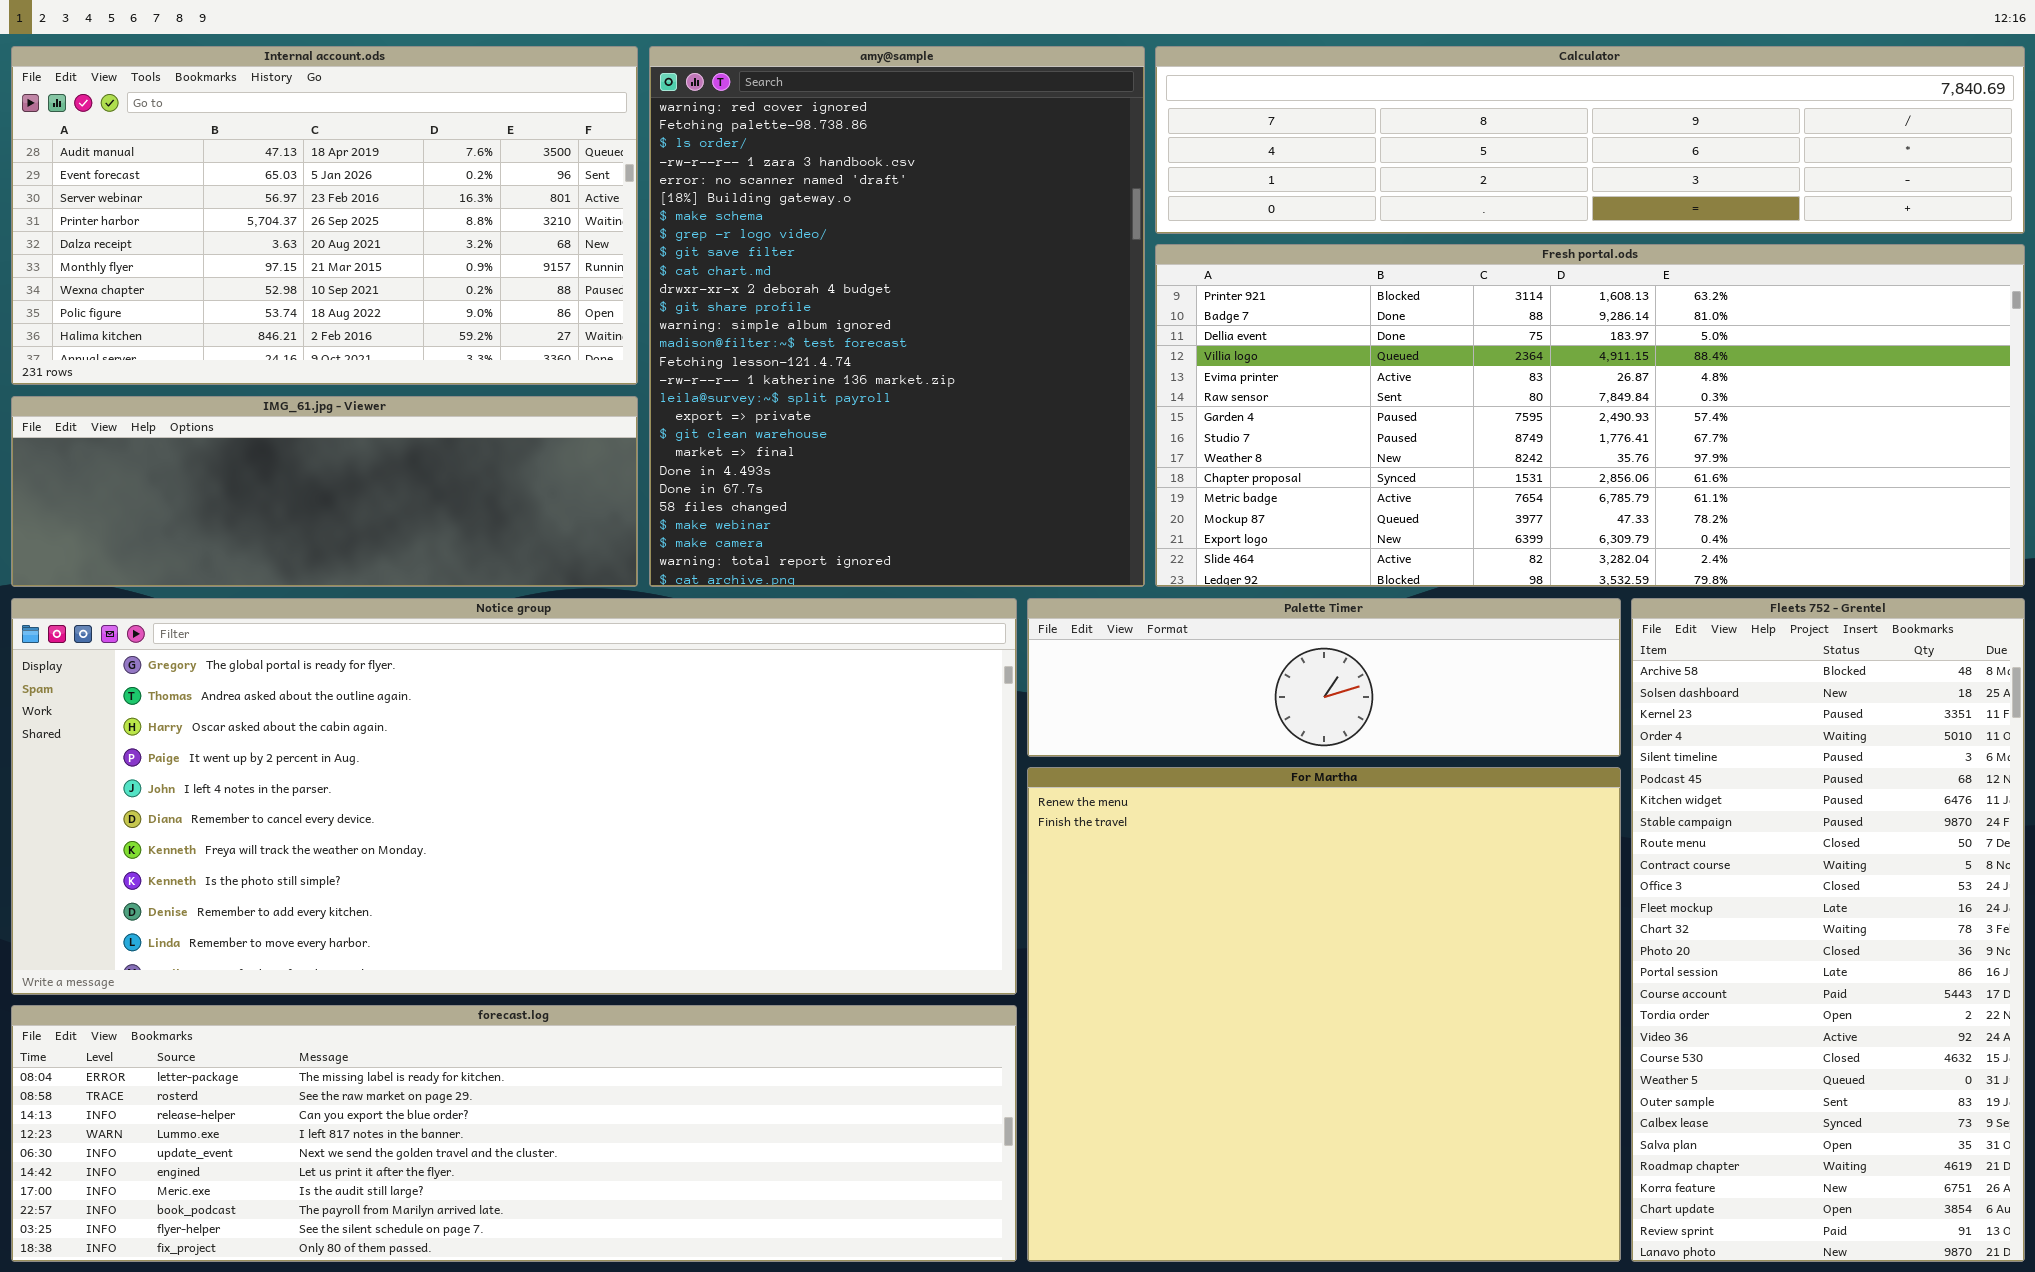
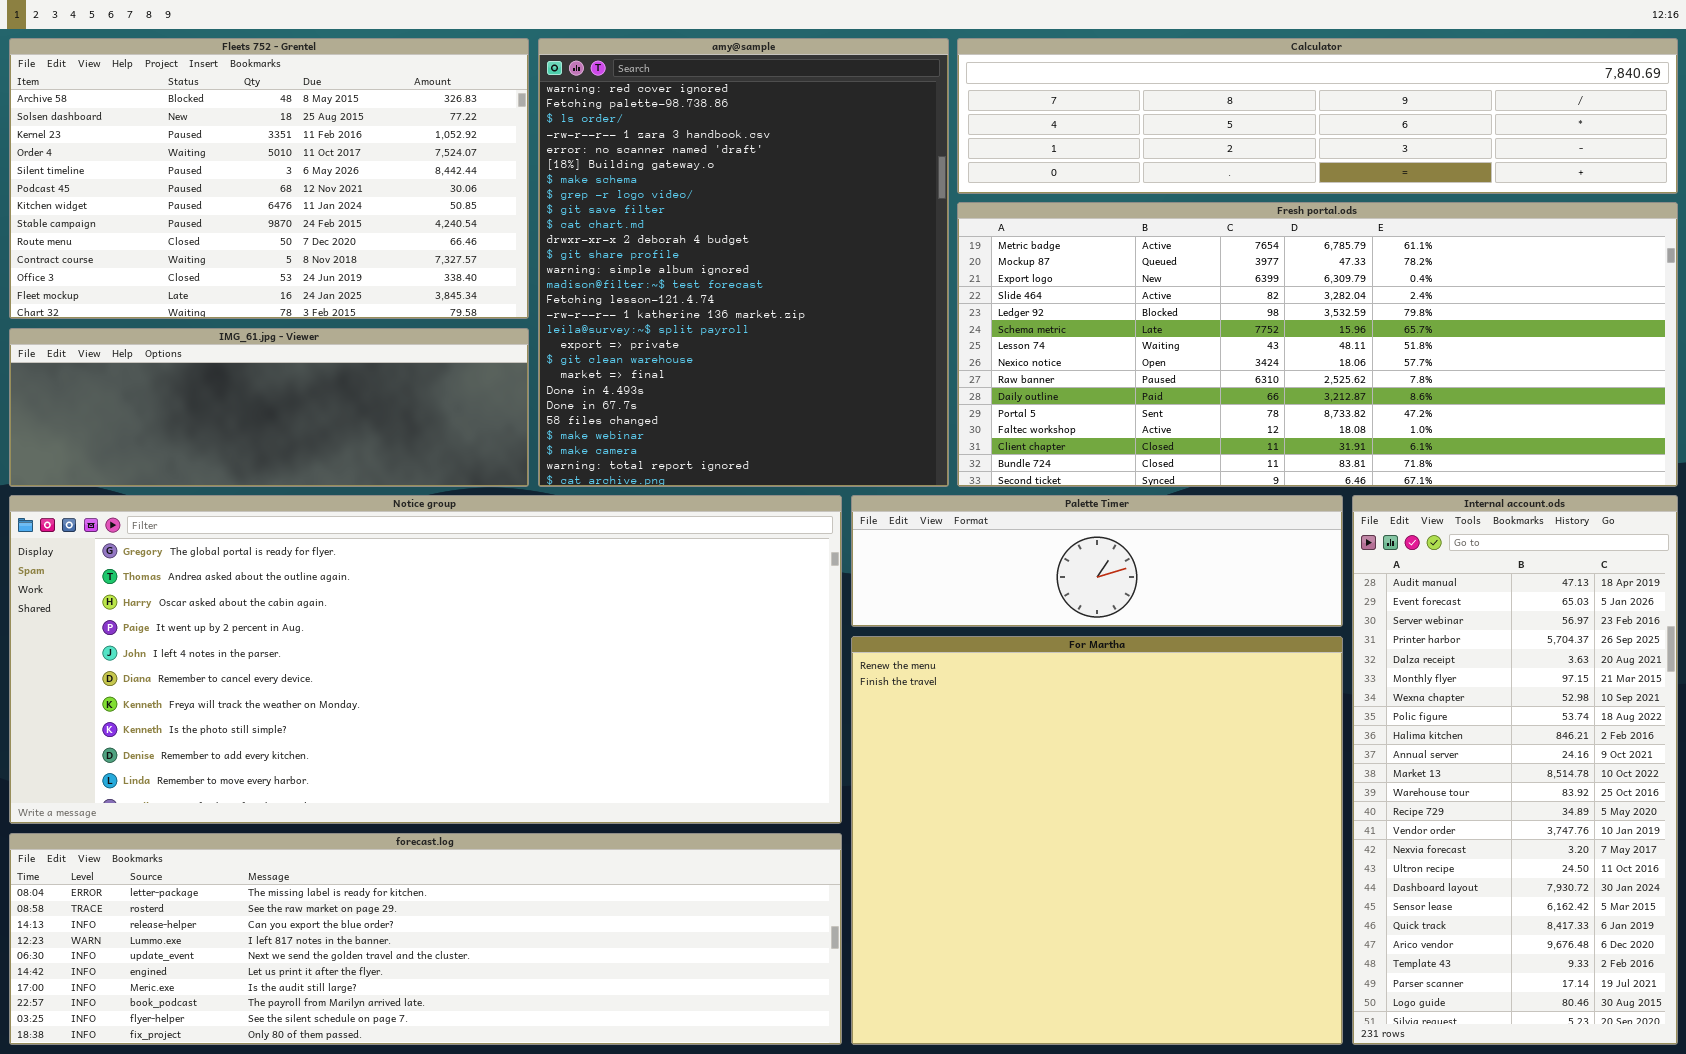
Internal account.ods: [11,46,638,385] -> [1352,495,1678,1045], moved, resized
Fresh portal.ods: [1155,244,2025,587] -> [957,202,1678,487], scrolled down 10 rows
Fleets 752 - Grentel: [1631,598,2025,1262] -> [9,38,529,319], moved, resized

